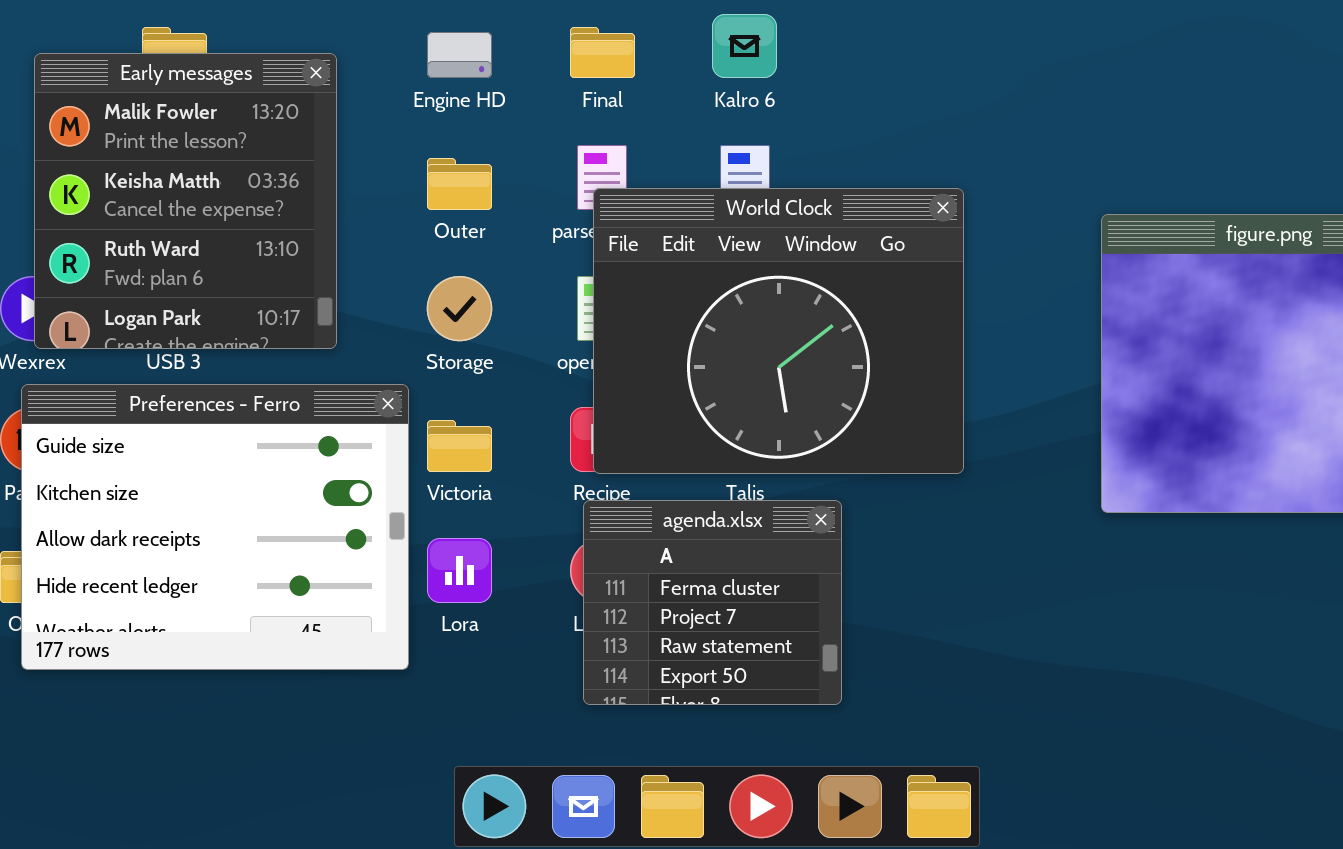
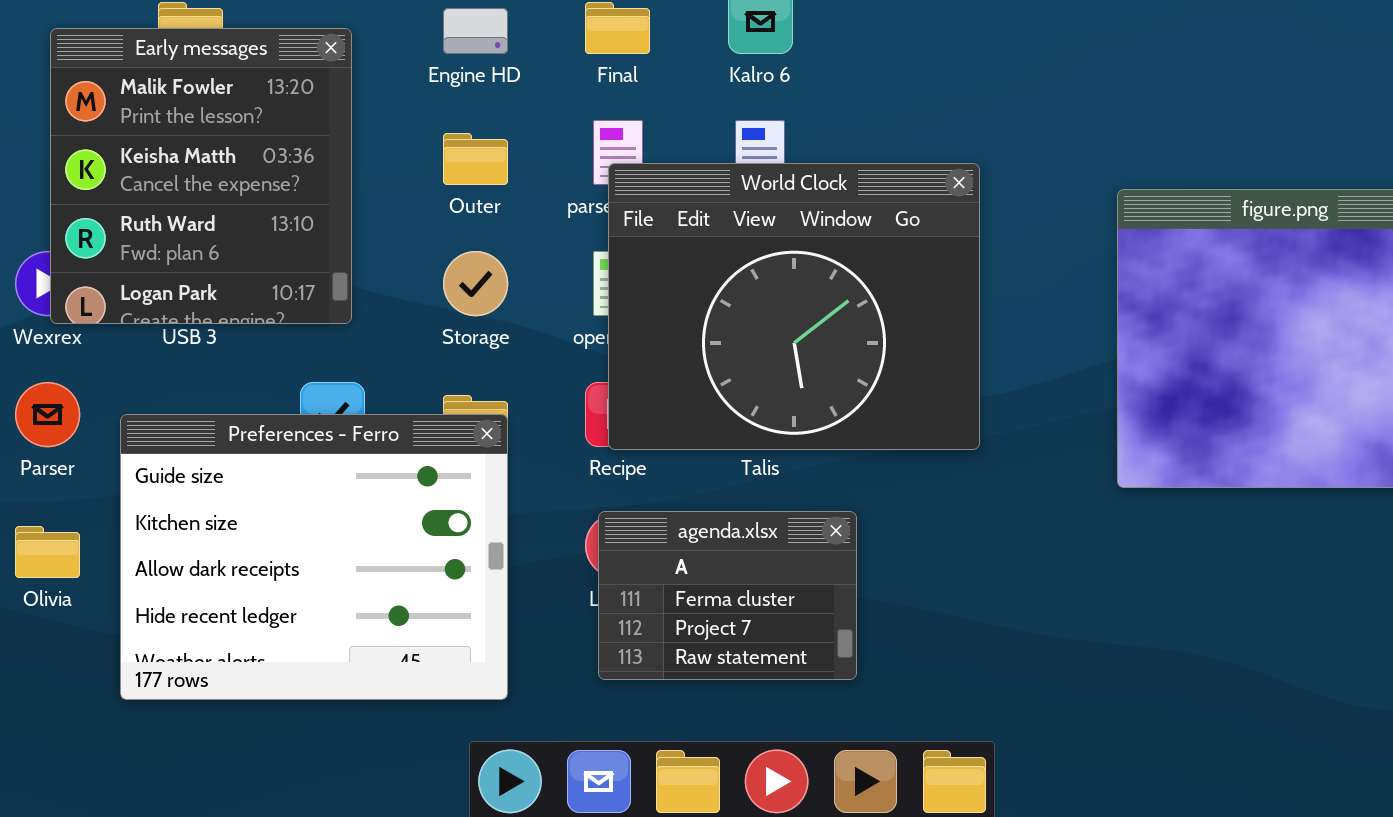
Preferences - Ferro: [21,384,409,670] -> [120,414,508,700], moved
agenda.xlsx: [583,500,842,705] -> [598,511,857,680], resized

